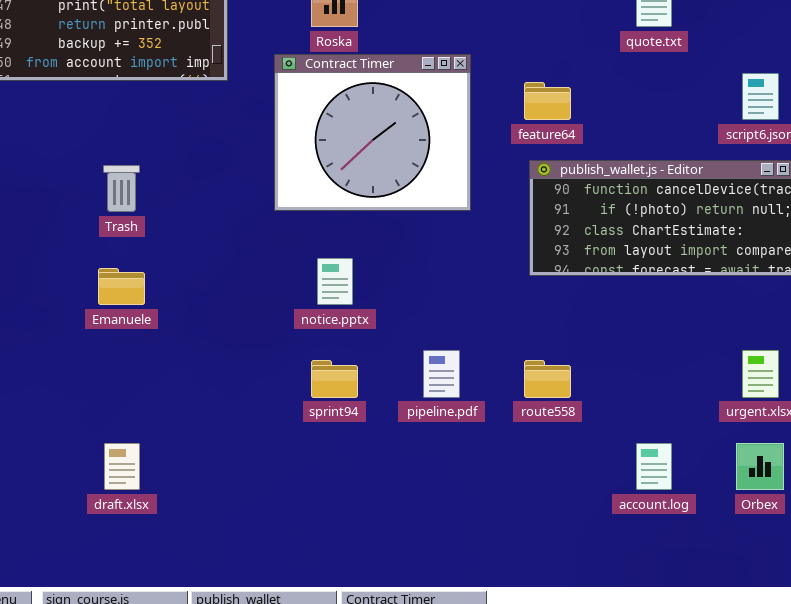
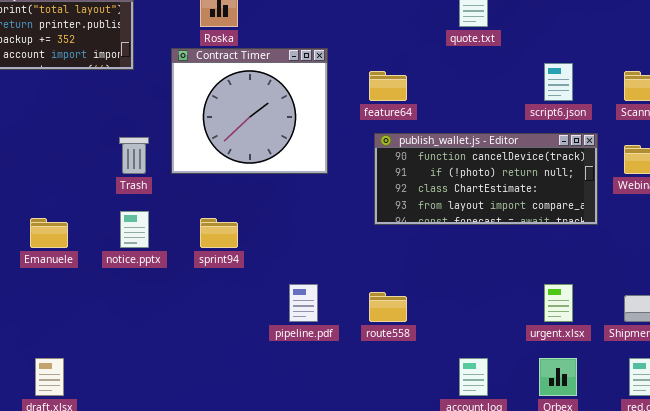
Trash: [103,165,140,212] -> [119,137,149,174], moved
notice.pptx: [317,258,353,305] -> [120,211,149,248], moved
sprint94: [311,360,358,398] -> [200,218,238,248], moved

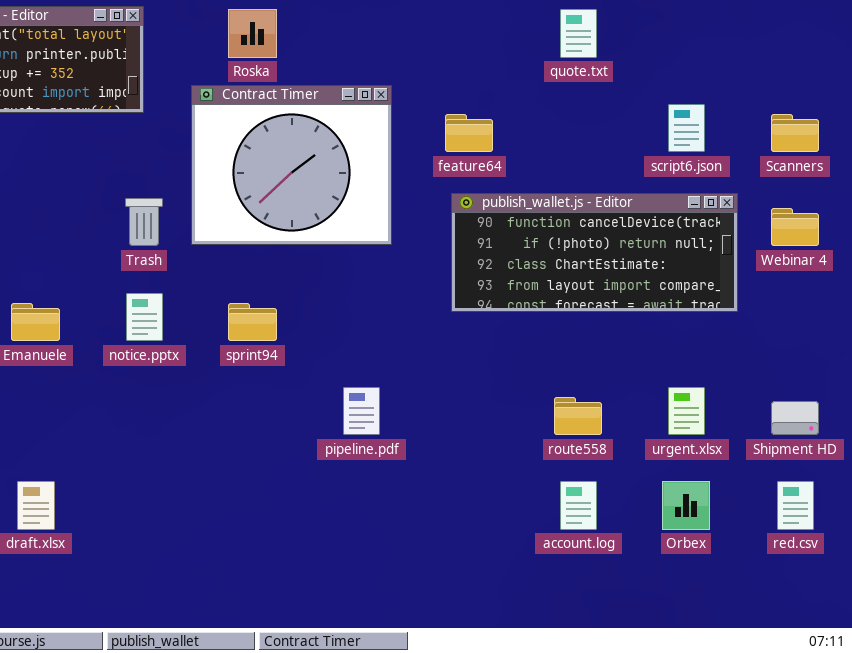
route558: [369,292,407,322] -> [554,397,602,435], moved

